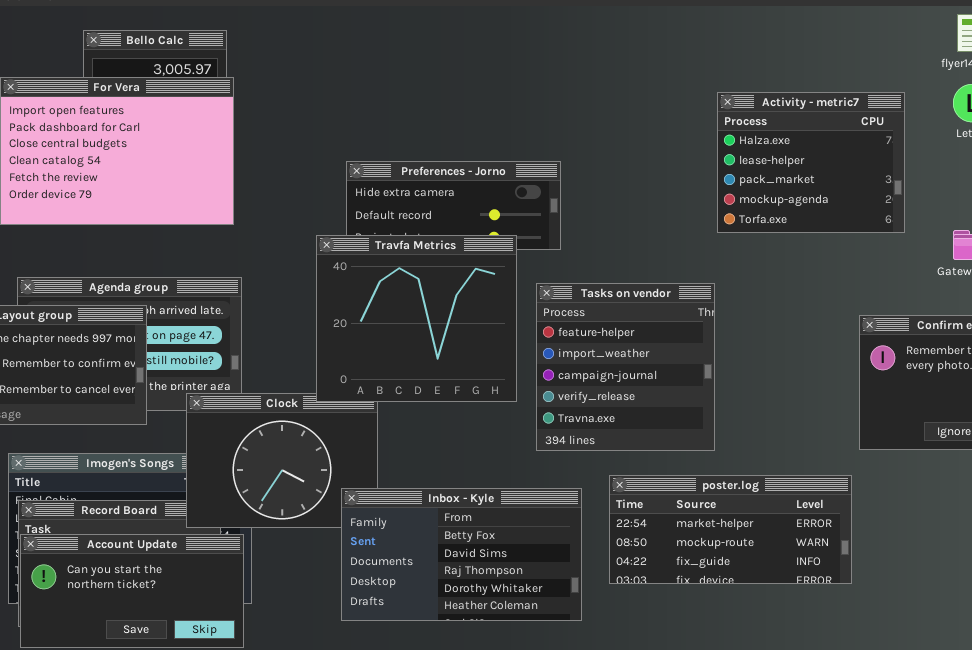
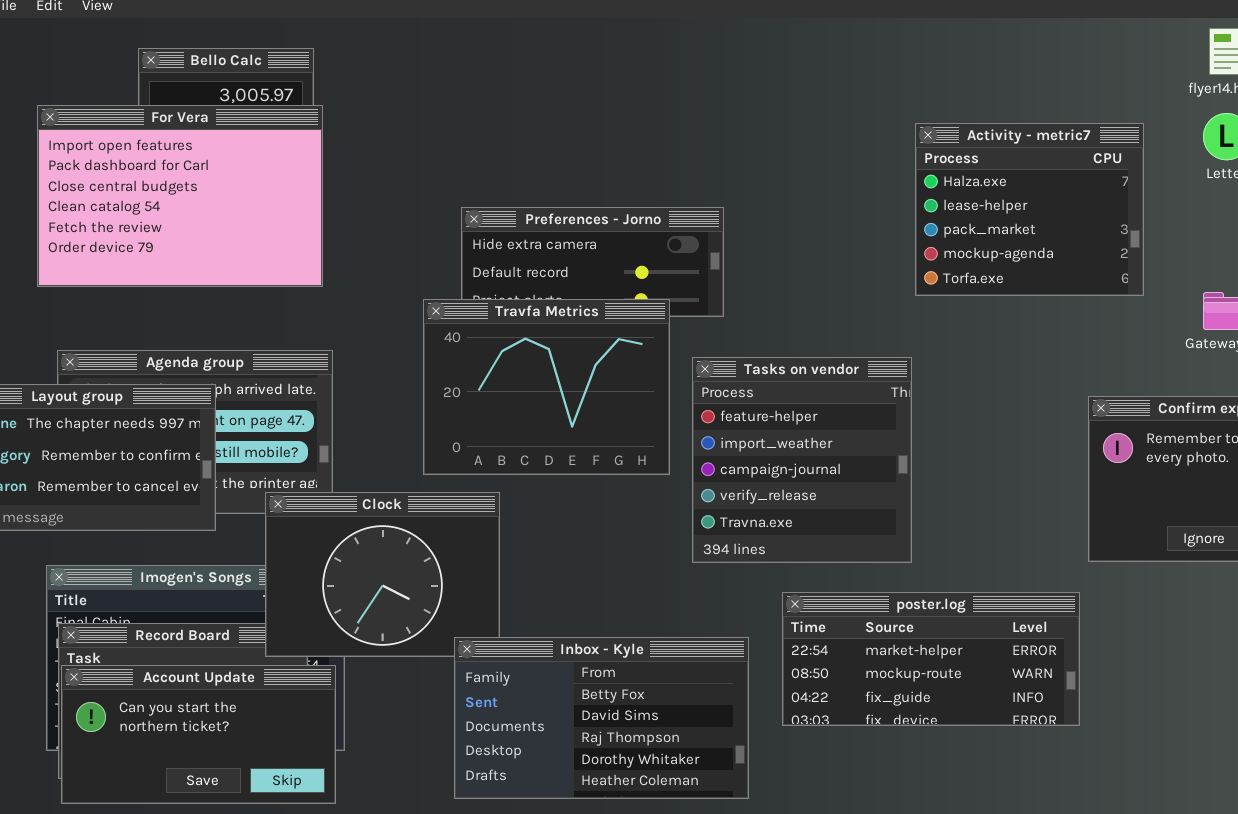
Travfa Metrics: [316,235,517,402] -> [423,299,670,475], resized
Inbox - Kyle: [341,488,582,621] -> [454,637,749,799], moved

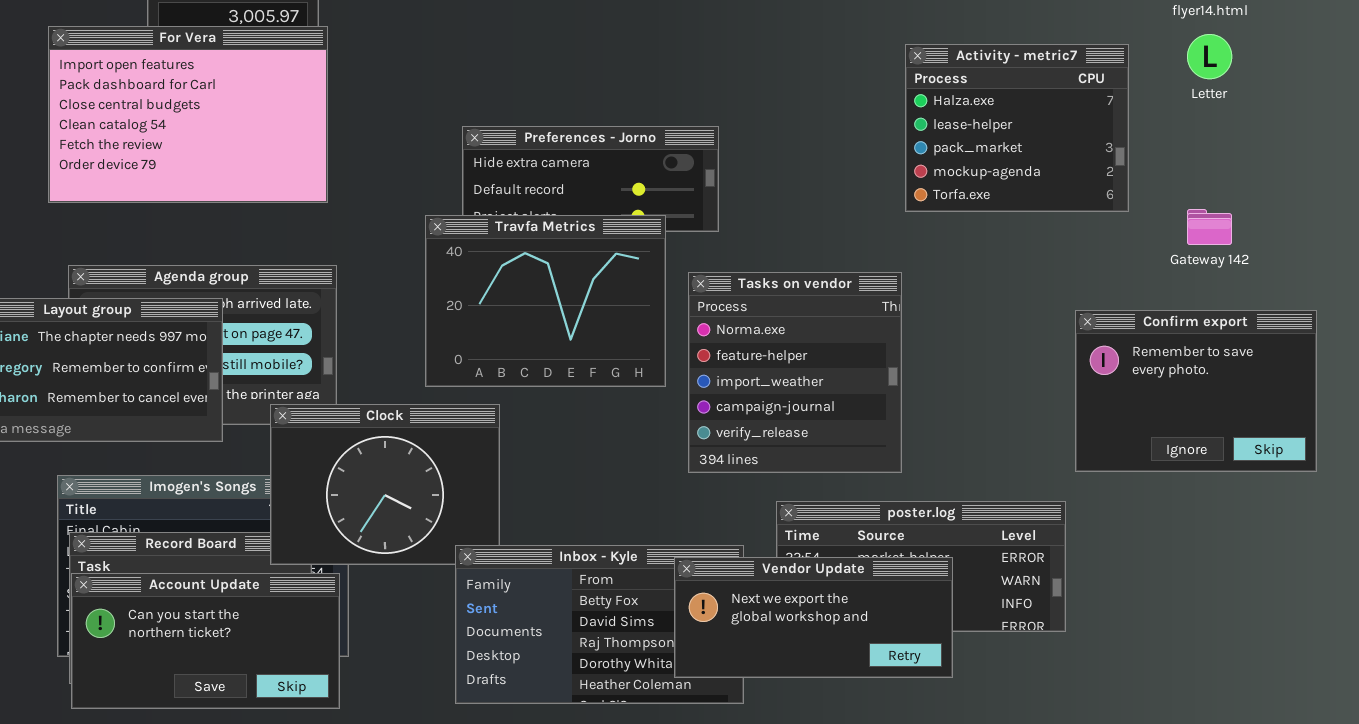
Tasks on vendor: [692,357,912,563] -> [688,272,902,473], scrolled up 1 row
Vendor Update: none -> [674,557,953,678], opened

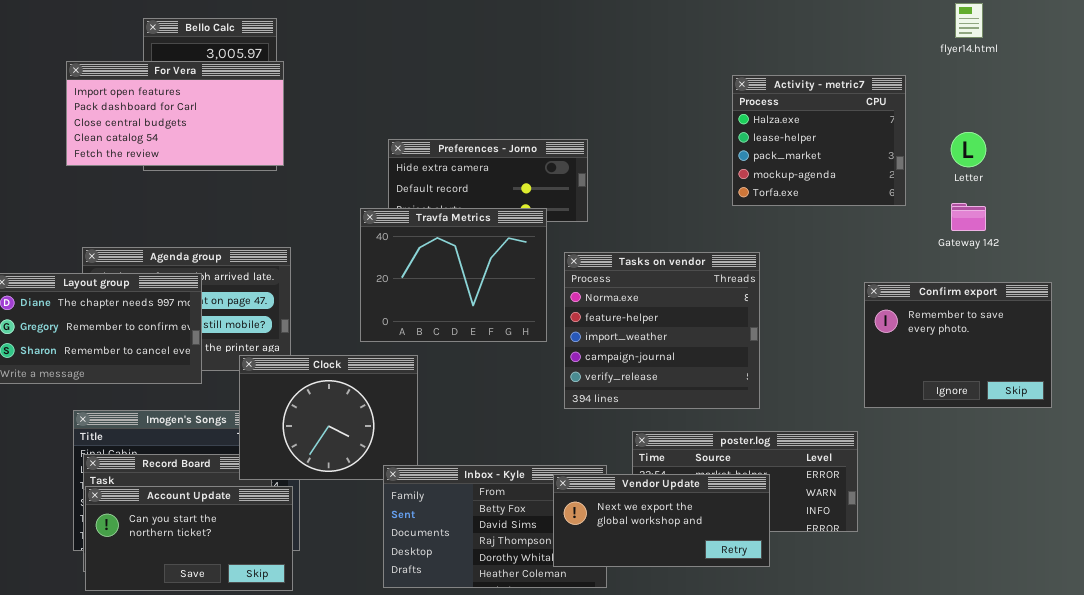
For Vera: [48,26,328,203] -> [66,61,284,166], resized
Letter: [1187,34,1232,79] -> [951,132,986,167], moved
Tasks on vendor: [688,272,902,473] -> [564,252,760,409], resized

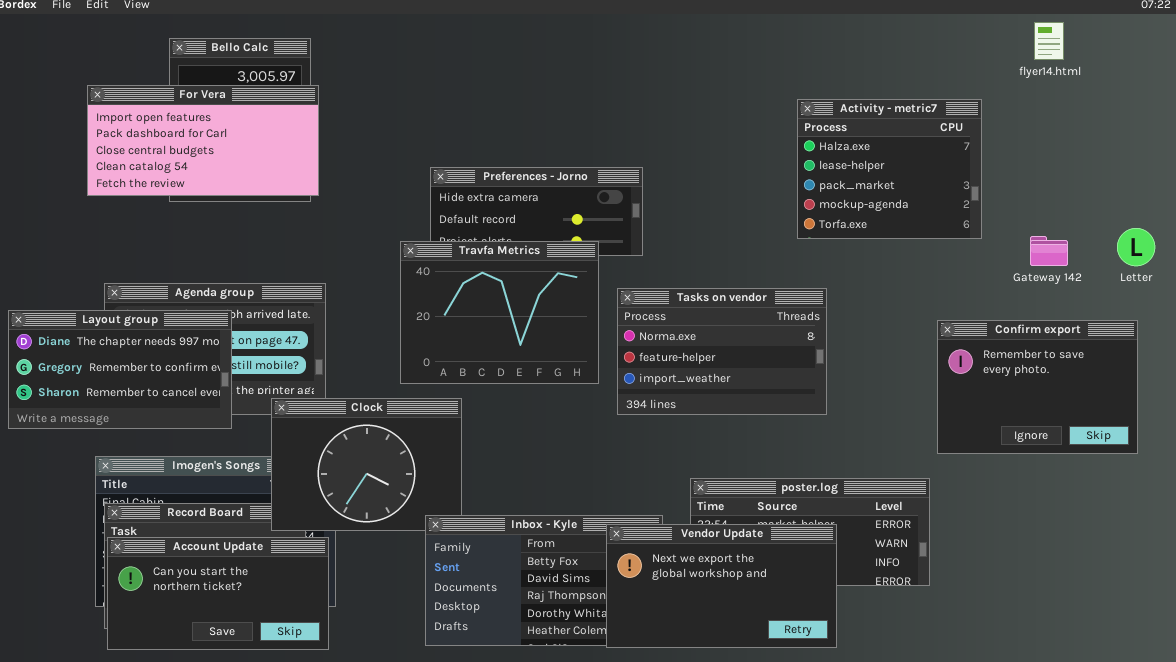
Letter: [951,132,986,167] -> [1117,228,1155,266], moved
Tasks on vendor: [564,252,760,409] -> [617,288,827,415], resized
Vendor Update: [553,474,770,567] -> [606,524,837,648], resized

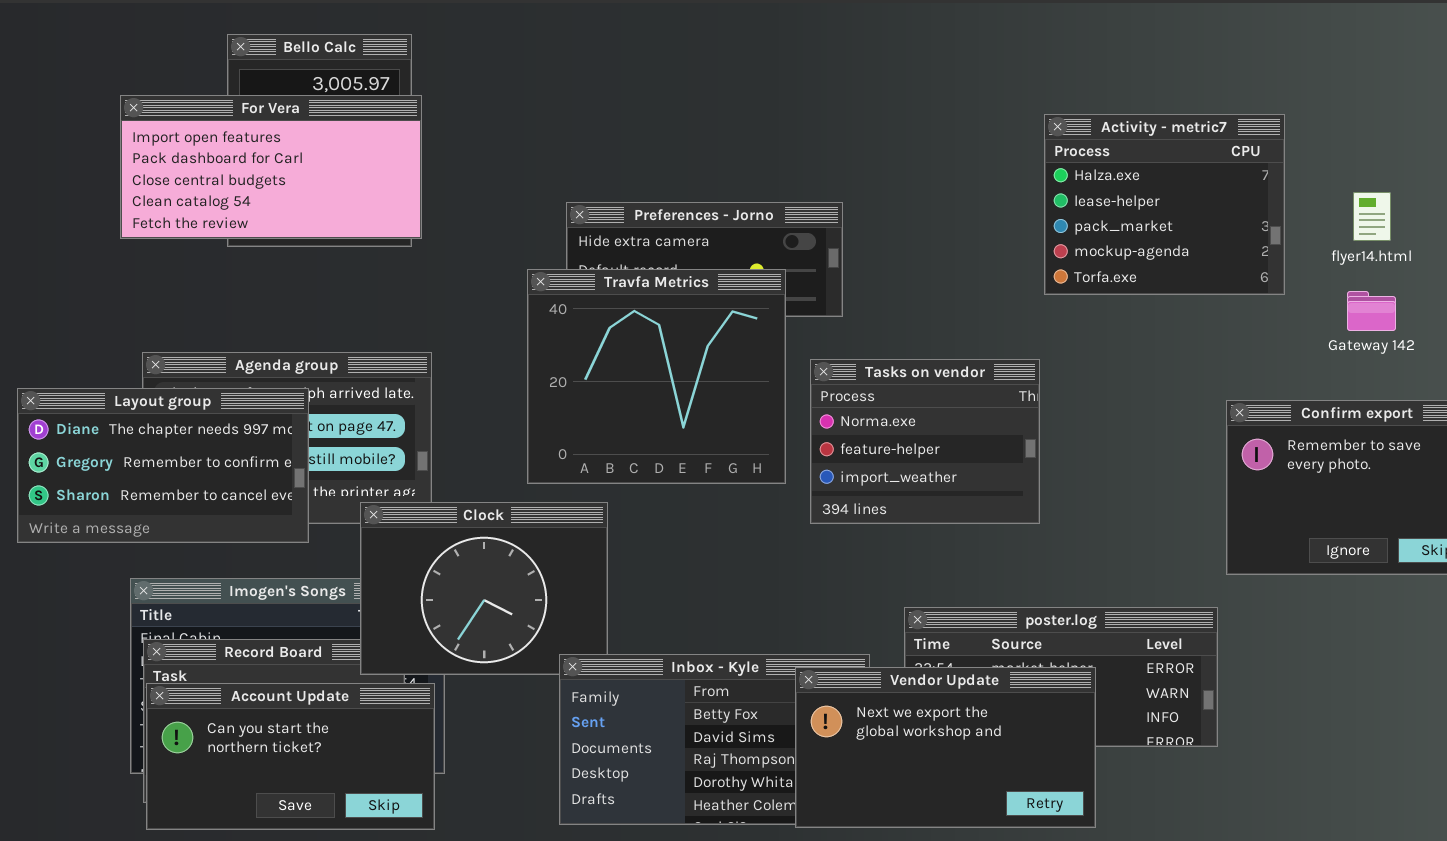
flyer14.html: [1034,22,1064,60] -> [1353,192,1391,241], moved
Travfa Metrics: [400,241,599,384] -> [527,269,786,484], resized
Tasks on vendor: [617,288,827,415] -> [810,359,1040,524], resized

